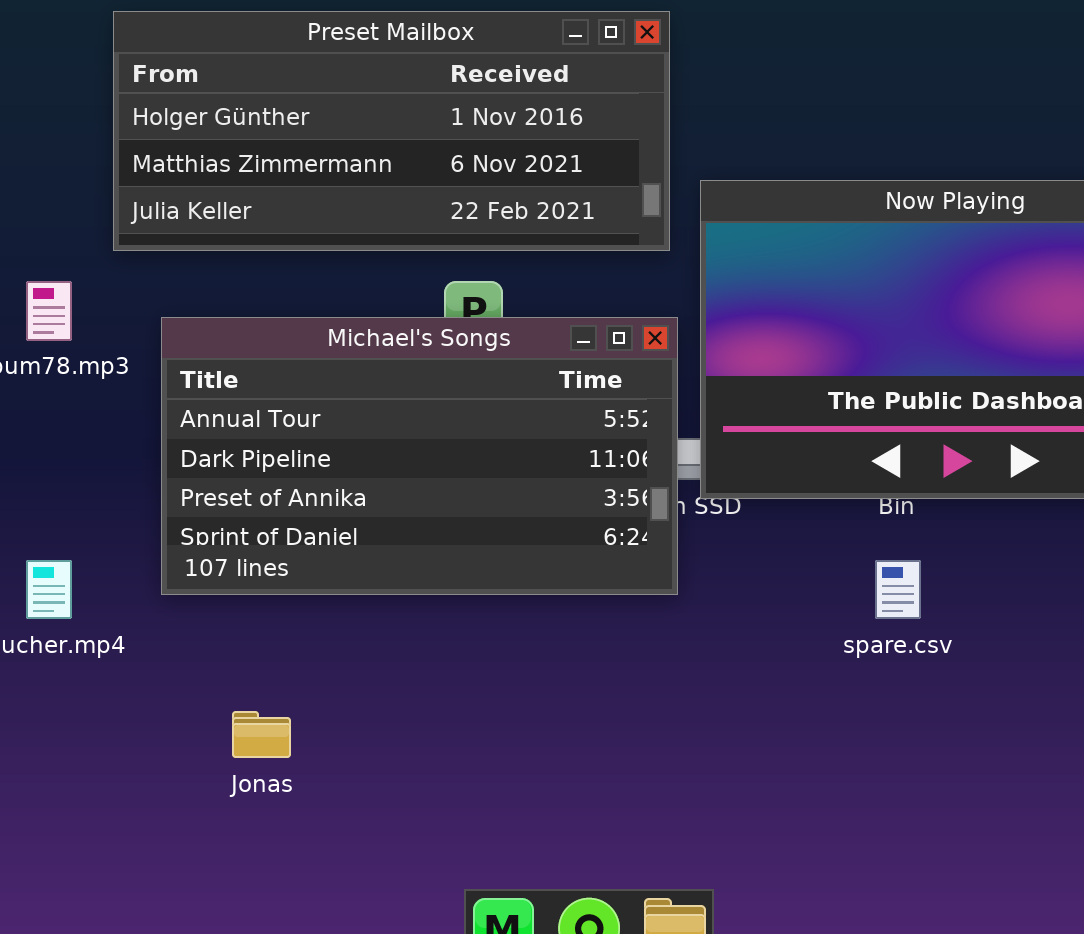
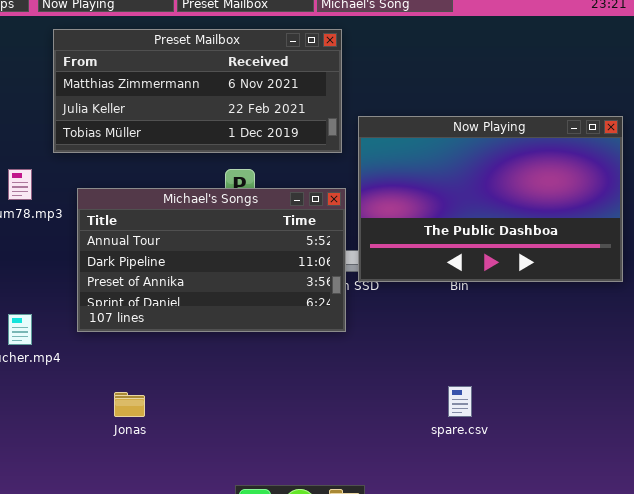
Preset Mailbox: [113,11,670,251] -> [53,29,342,153], scrolled down 1 row
spare.csv: [875,560,921,619] -> [448,386,472,417], moved

